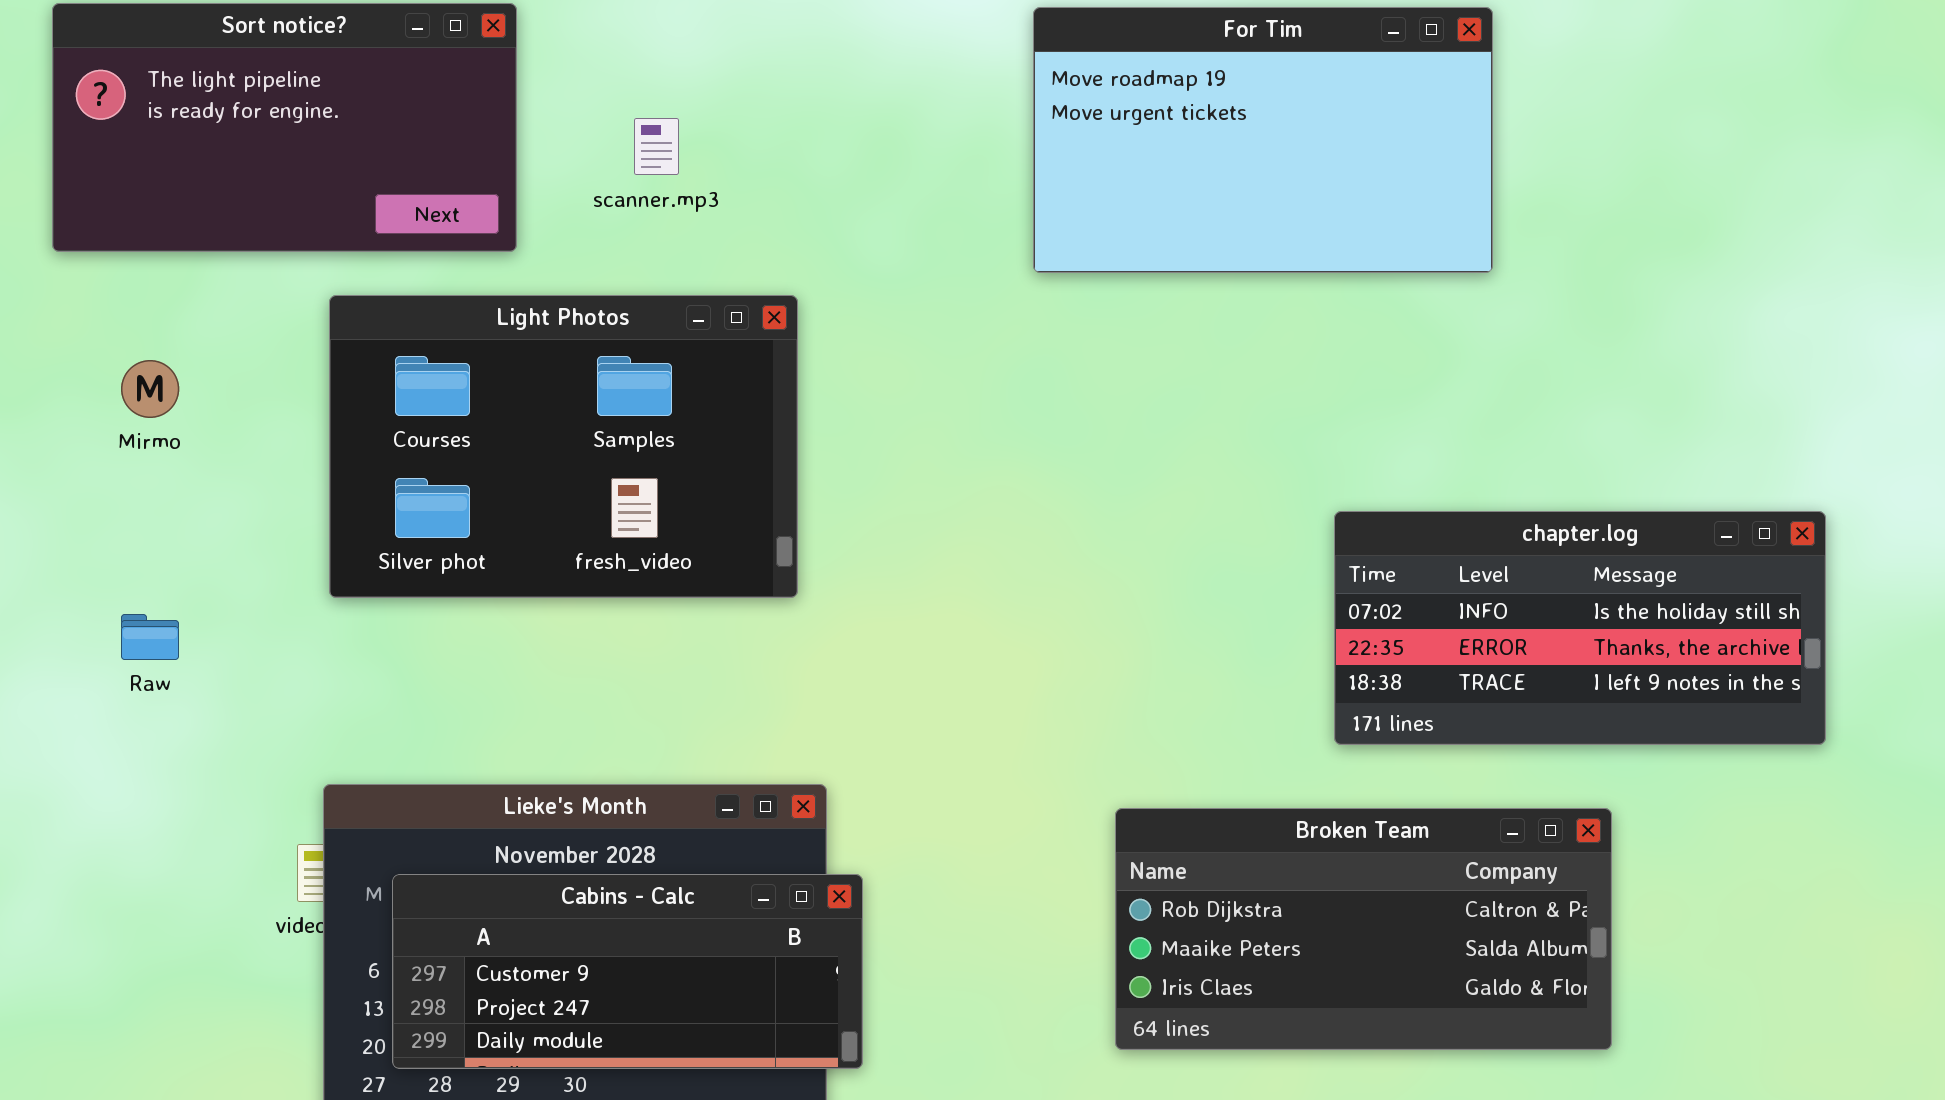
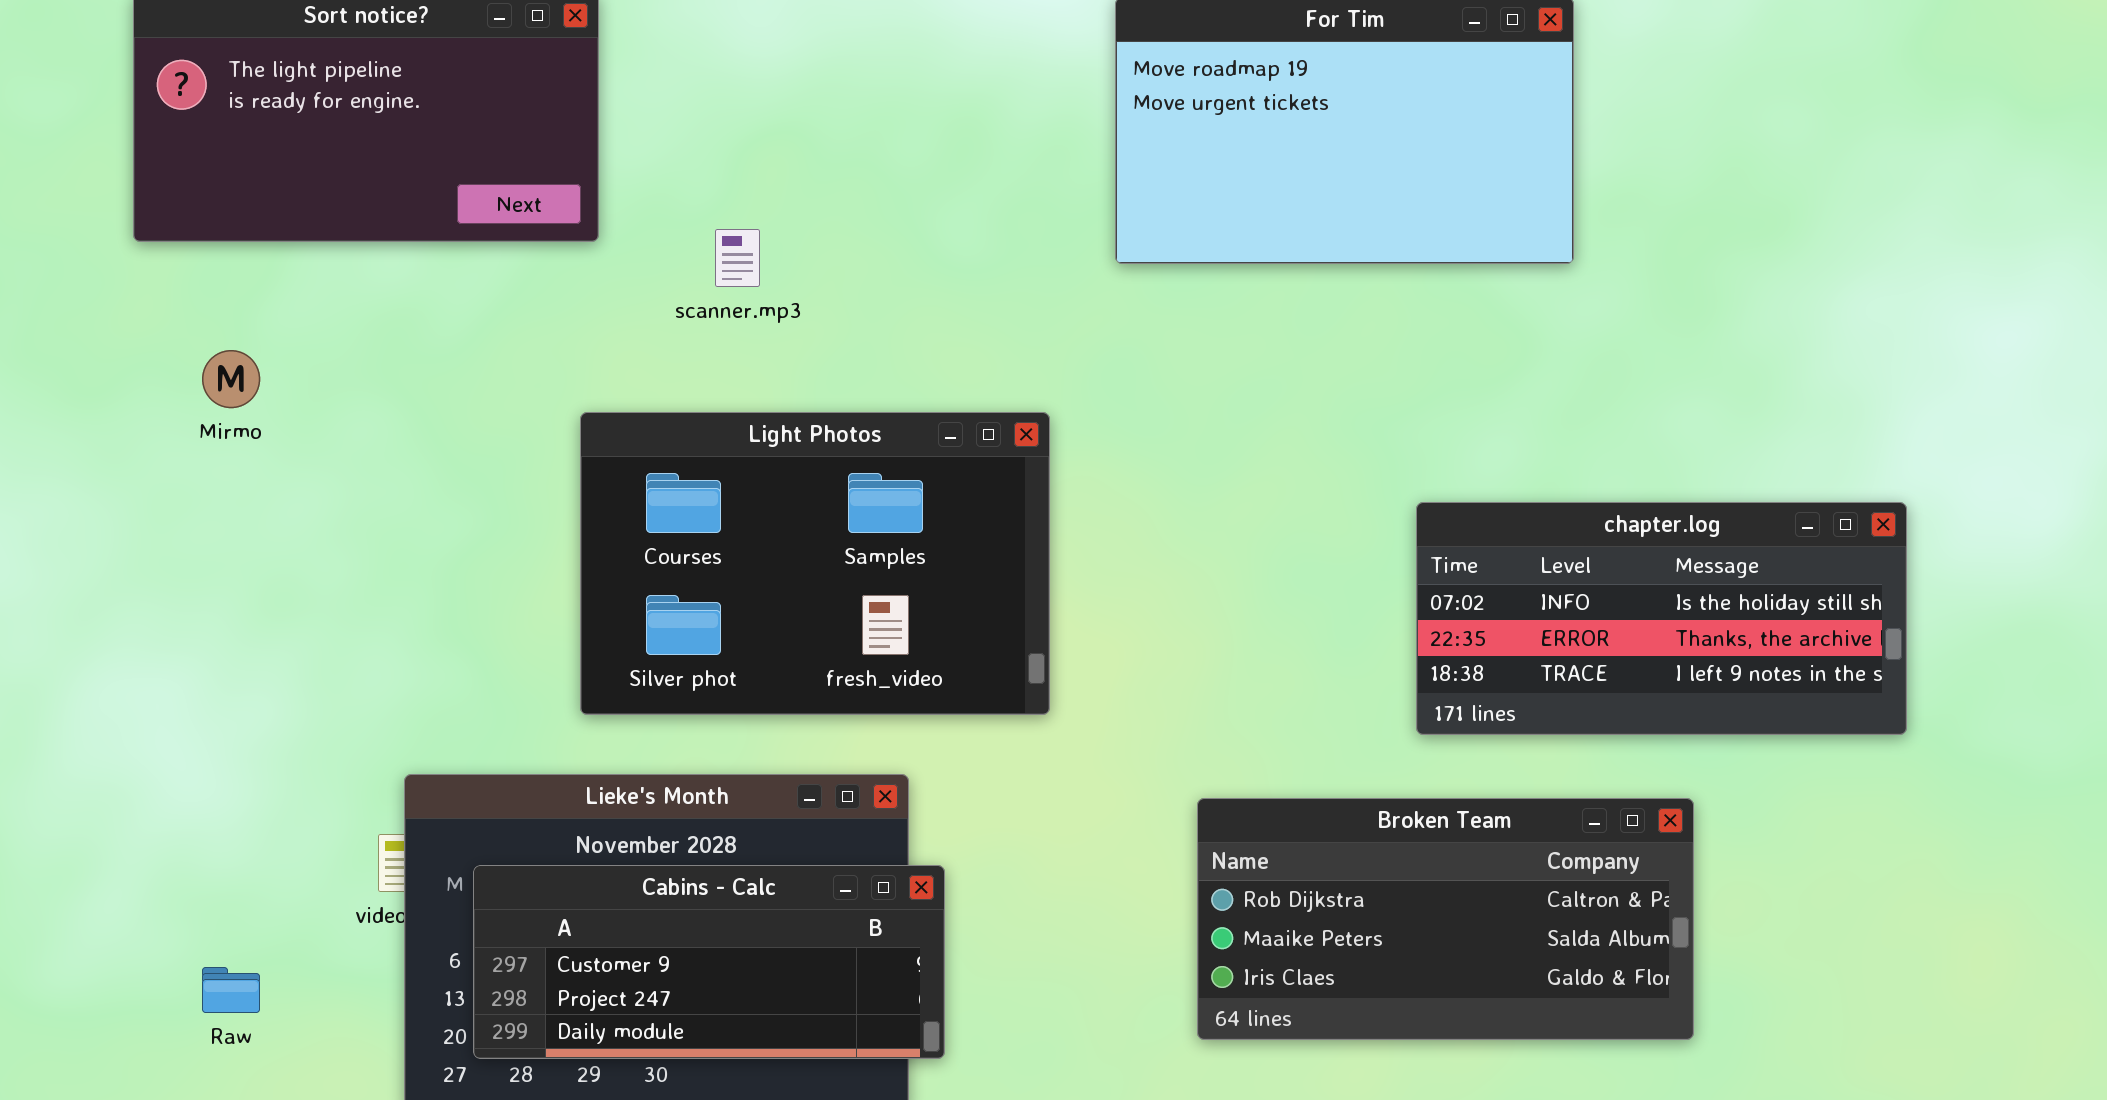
scanner.mp3: [634,118,679,175] -> [715,229,760,287], moved
Light Photos: [329,295,798,598] -> [580,412,1050,715], moved
Raw: [121,614,179,660] -> [202,967,260,1013], moved

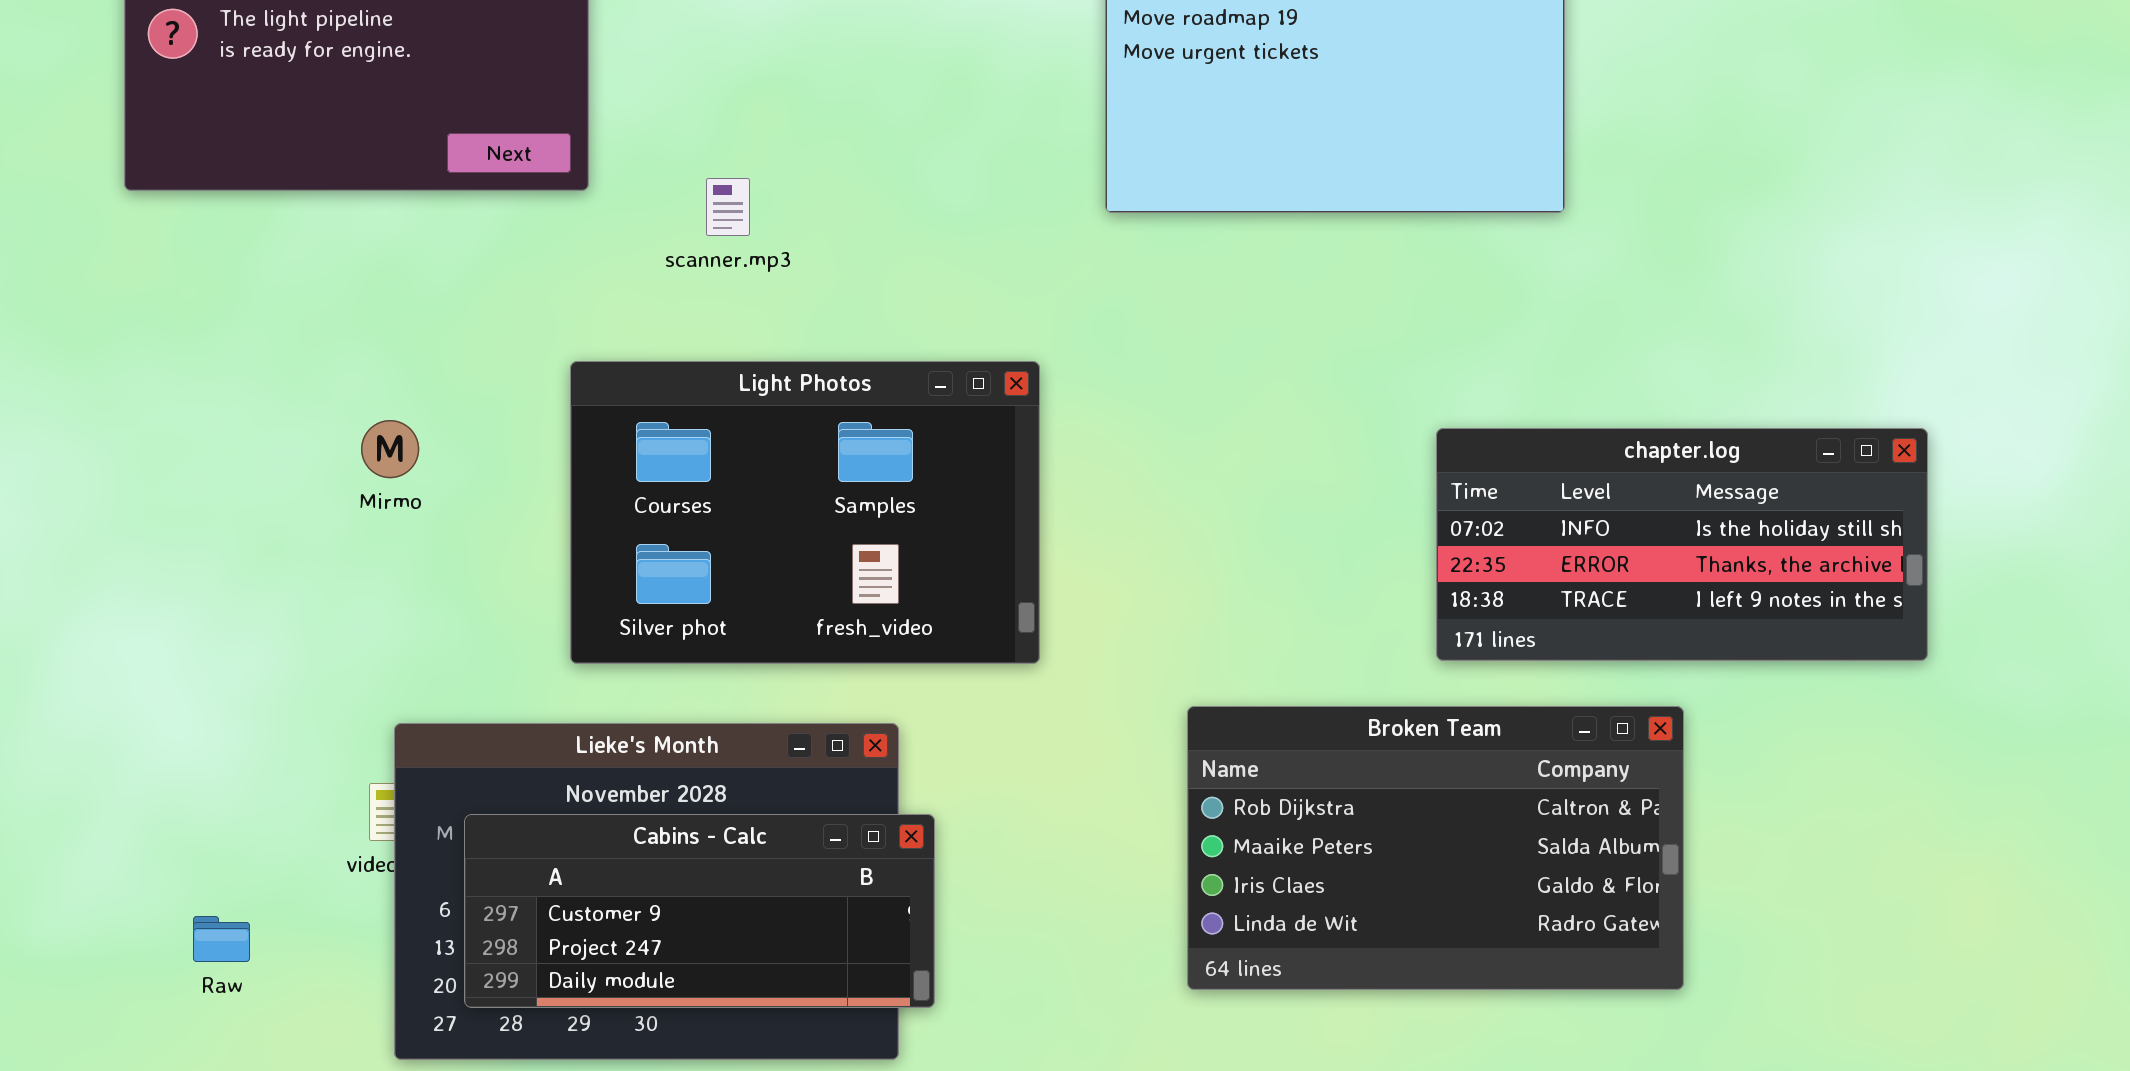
Mirmo: [202,350,260,408] -> [361,420,419,478], moved
chapter.log: [1416,502,1907,735] -> [1436,428,1928,661], moved
Broken Team: [1197,798,1694,1040] -> [1187,706,1684,990], resized

